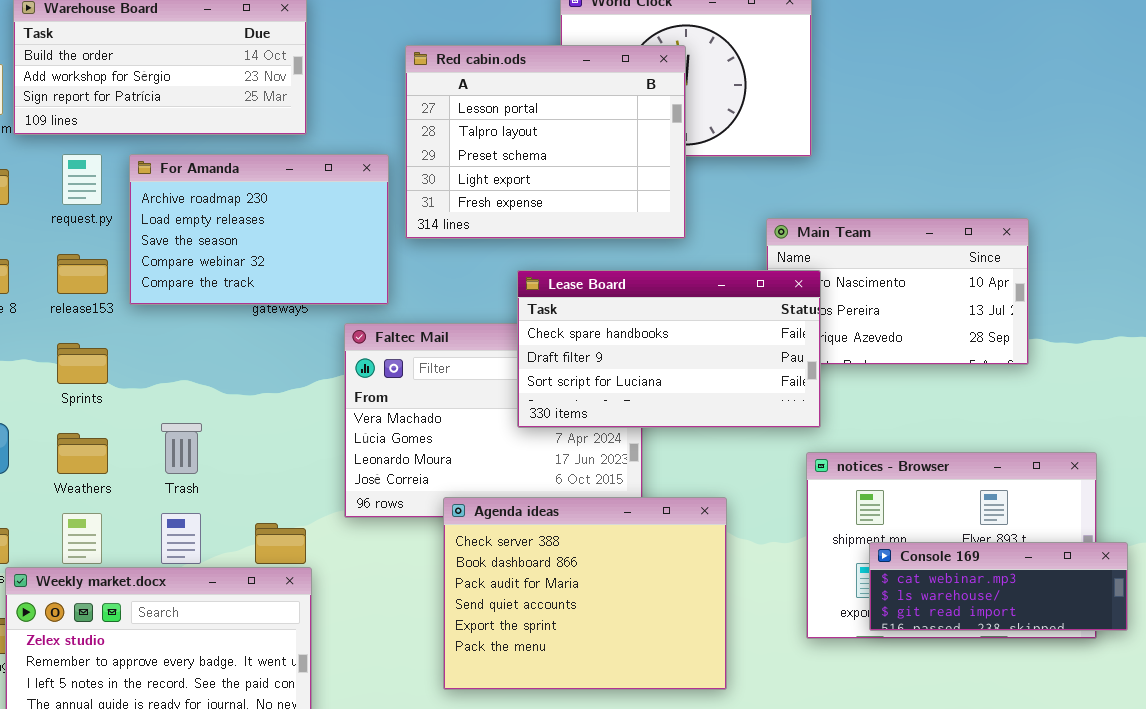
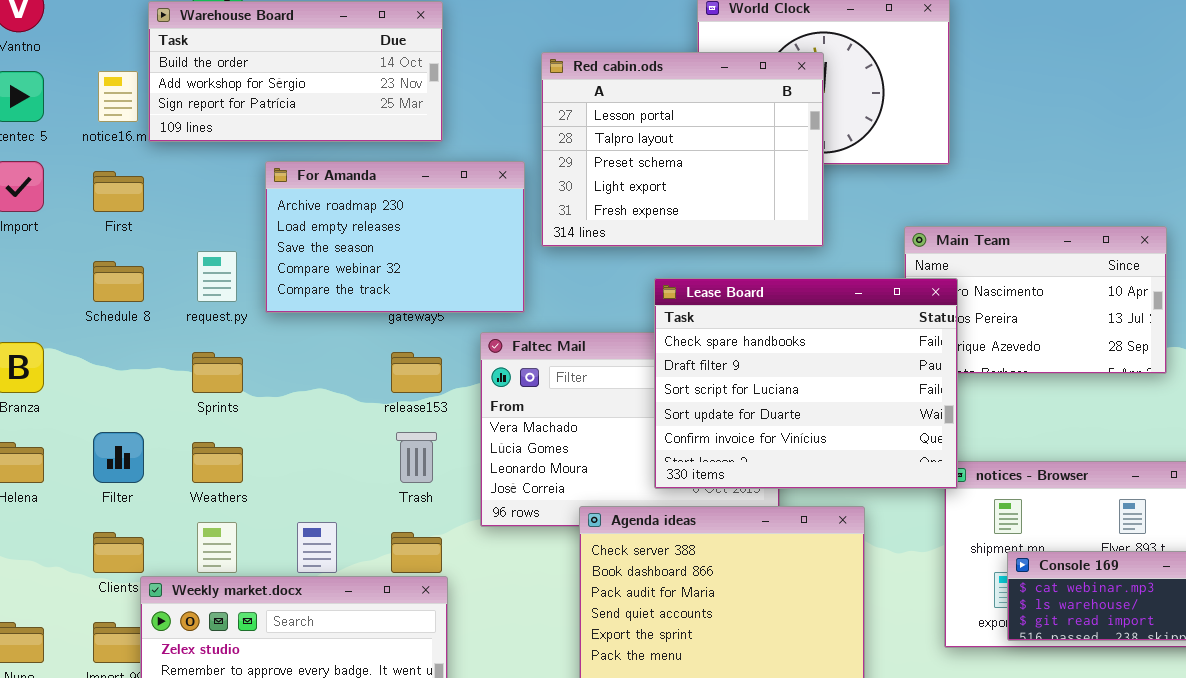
request.py: [62,154,102,205] -> [197,251,237,302], moved
release153: [57,254,108,294] -> [391,352,442,393], moved
Lease Board: [517,270,821,428] -> [654,278,958,489], resized
Trash: [161,423,202,474] -> [396,432,437,483], moved

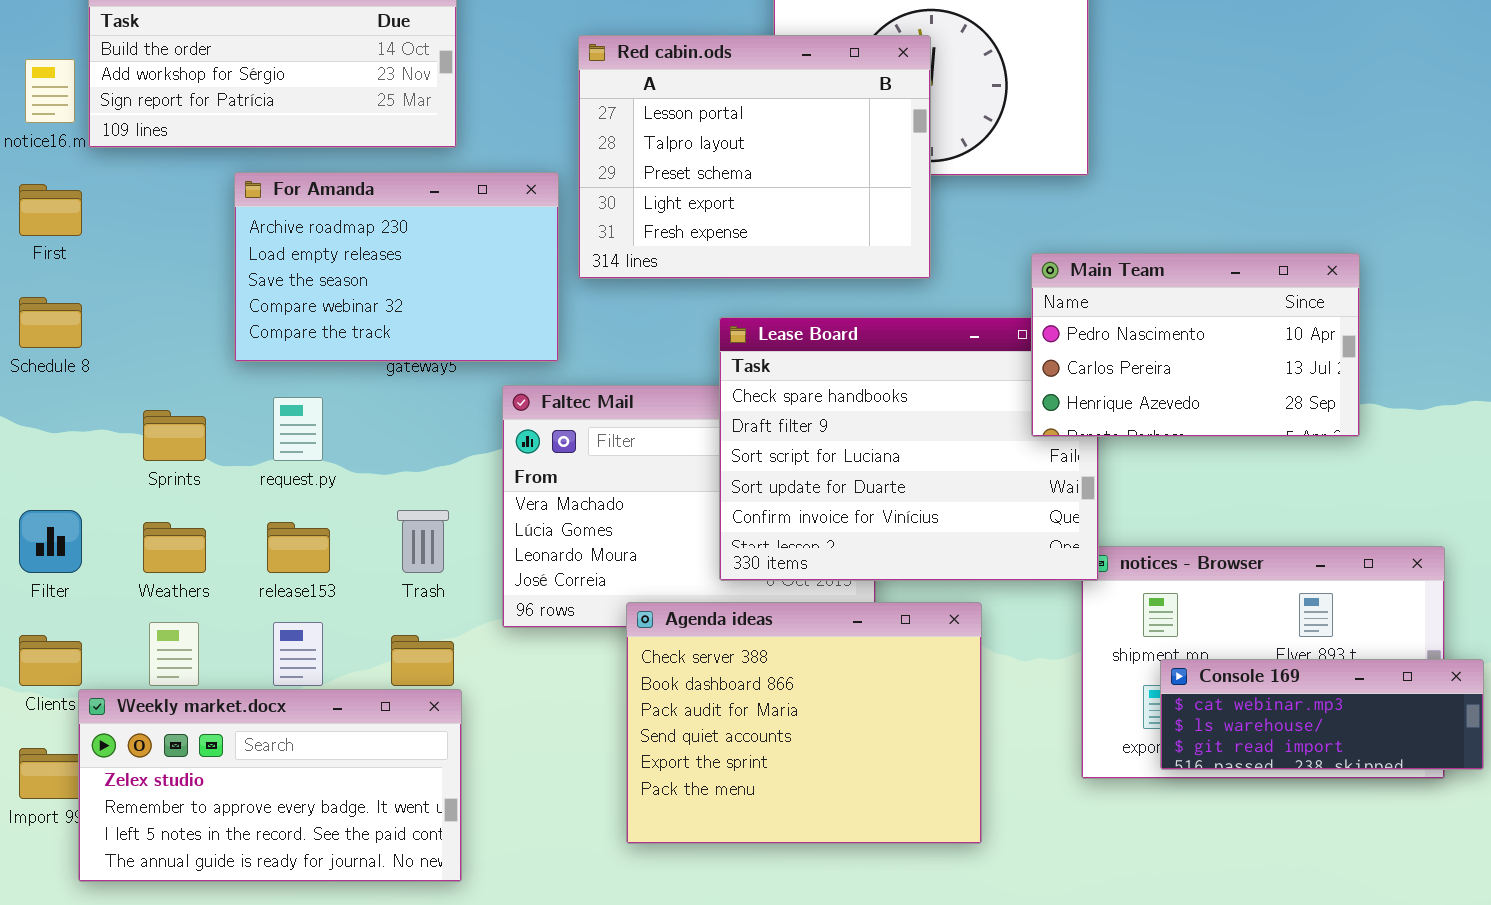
Main Team: [904,226,1167,374] -> [1031,253,1360,437], raised
request.py: [197,251,237,302] -> [273,397,323,461], moved
release153: [391,352,442,393] -> [267,522,330,573], moved

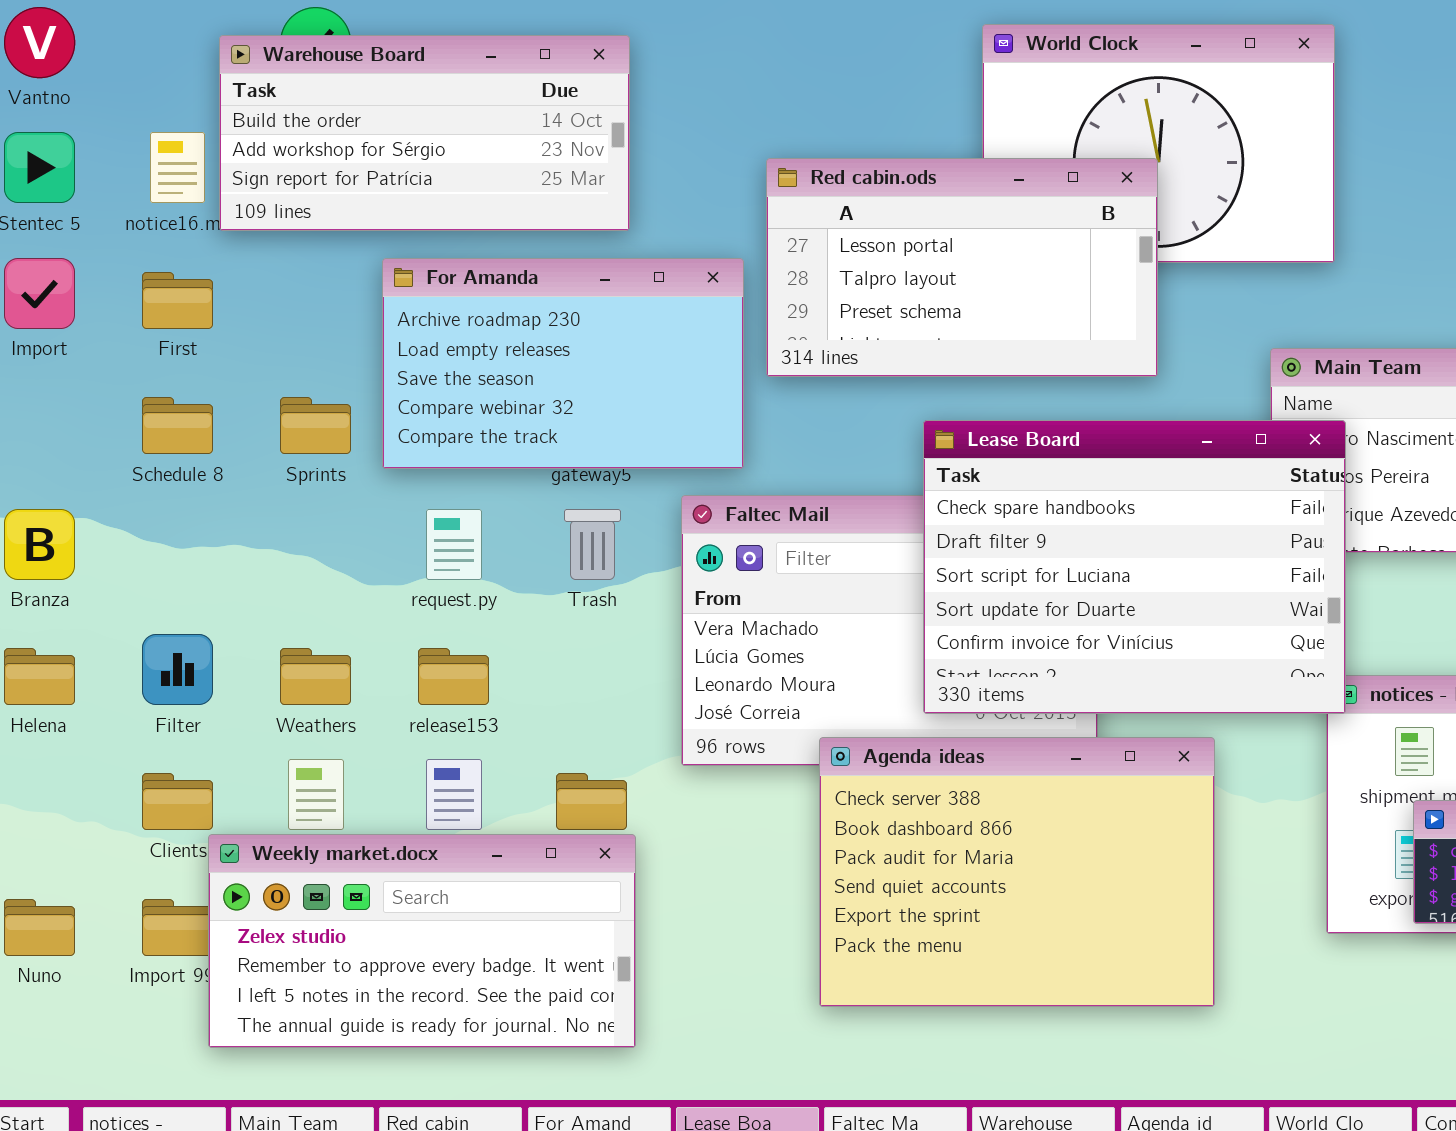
Red cabin.ods: [578,35,931,279] -> [766,158,1158,377], resized
Lease Board: [719,317,1099,581] -> [923,420,1346,714], raised
Sprints: [143,410,206,461] -> [280,397,351,454], moved
Trash: [397,510,449,573] -> [564,509,621,580], moved

